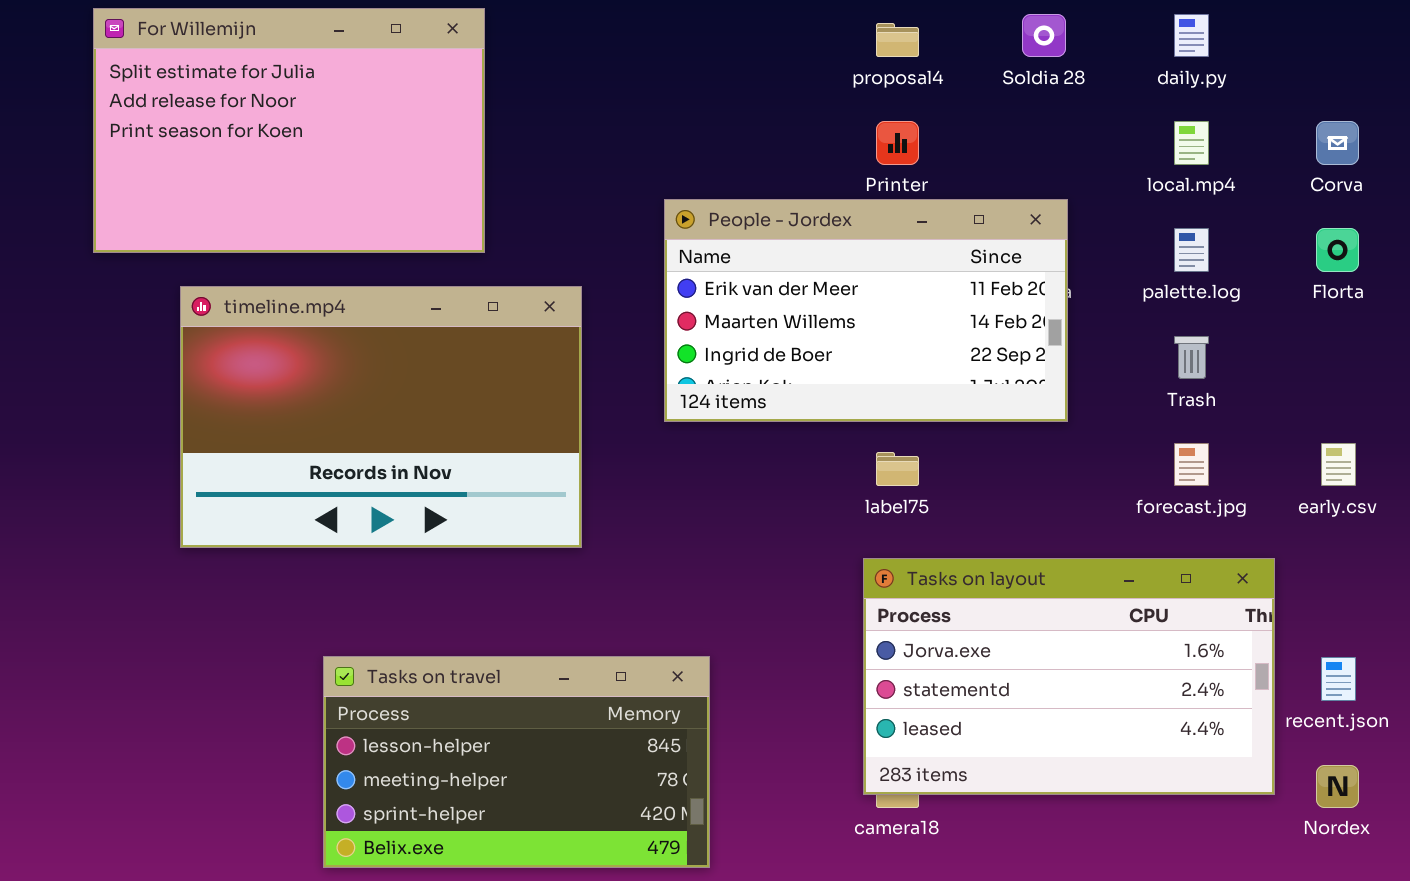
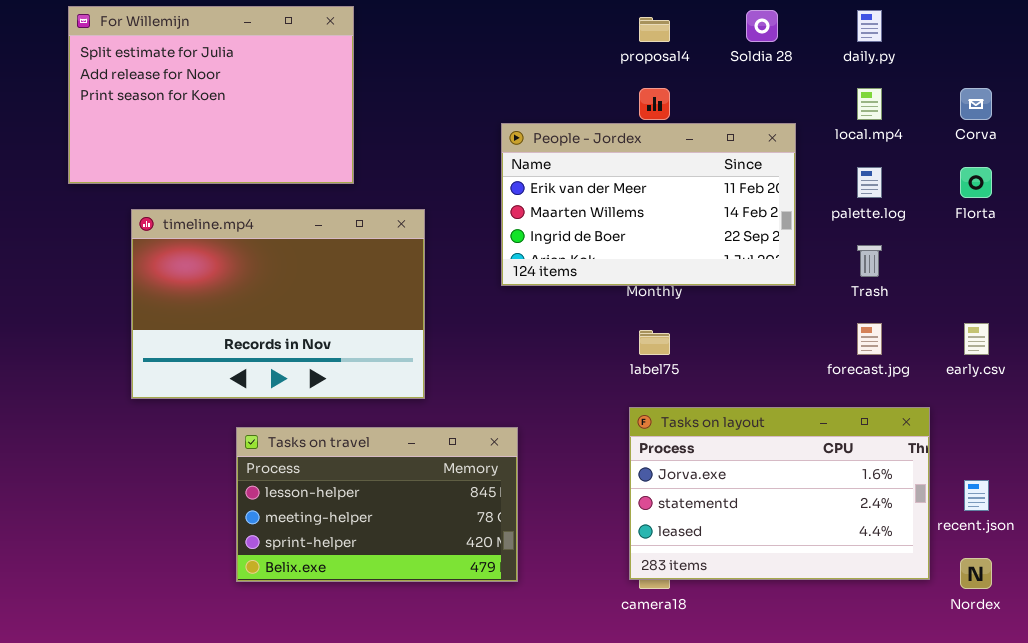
People - Jordex: [664,199,1068,422] -> [501,123,796,286], moved
Tasks on travel: [323,656,710,868] -> [236,427,518,582], moved

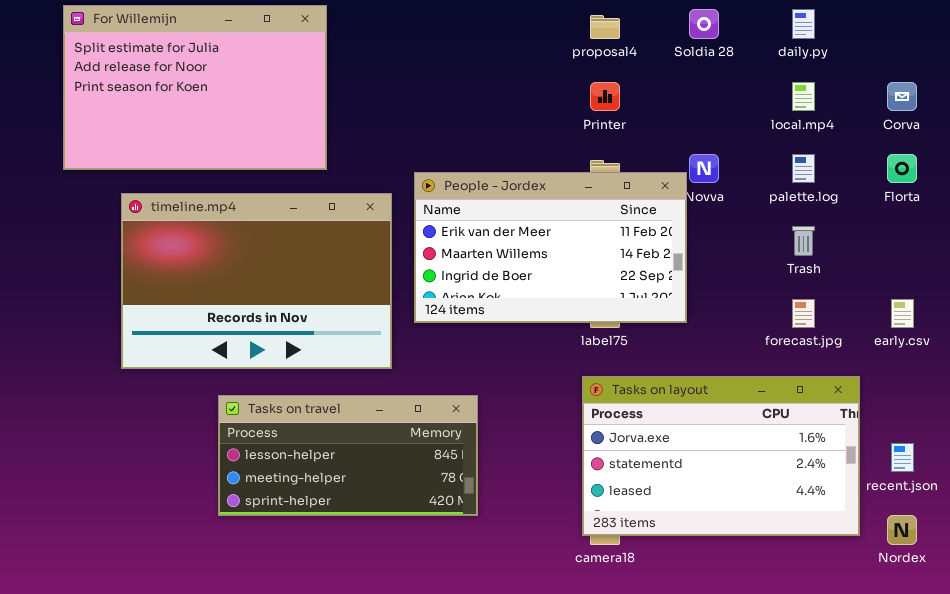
People - Jordex: [501,123,796,286] -> [414,172,687,323], moved
Tasks on travel: [236,427,518,582] -> [218,395,478,516], resized

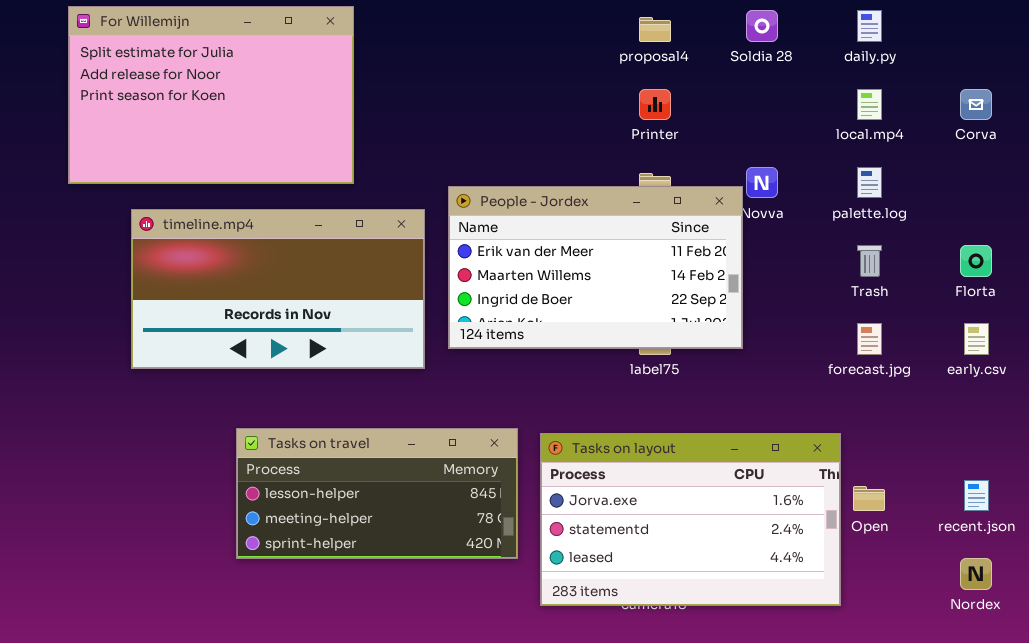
Florta: [887,154,917,183] -> [960,245,992,277], moved
timeline.mp4: [121,193,392,369] -> [131,209,425,369], resized
Tasks on layout: [582,376,860,536] -> [540,433,841,606], moved

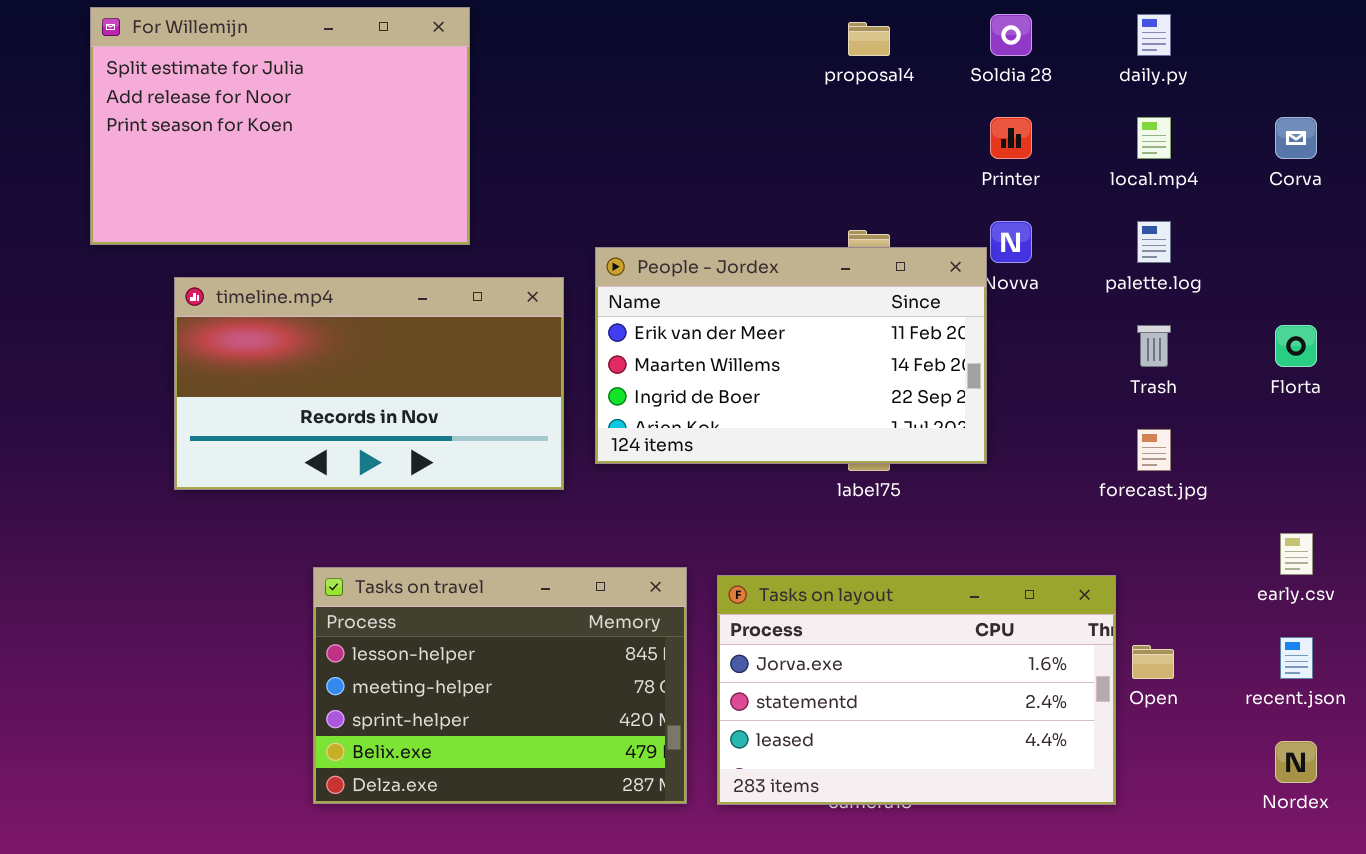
Printer: [639,89,671,120] -> [990,117,1032,159], moved
early.csv: [964,323,989,355] -> [1280,533,1313,575], moved
Tasks on travel: [236,428,518,559] -> [313,567,687,804], resized

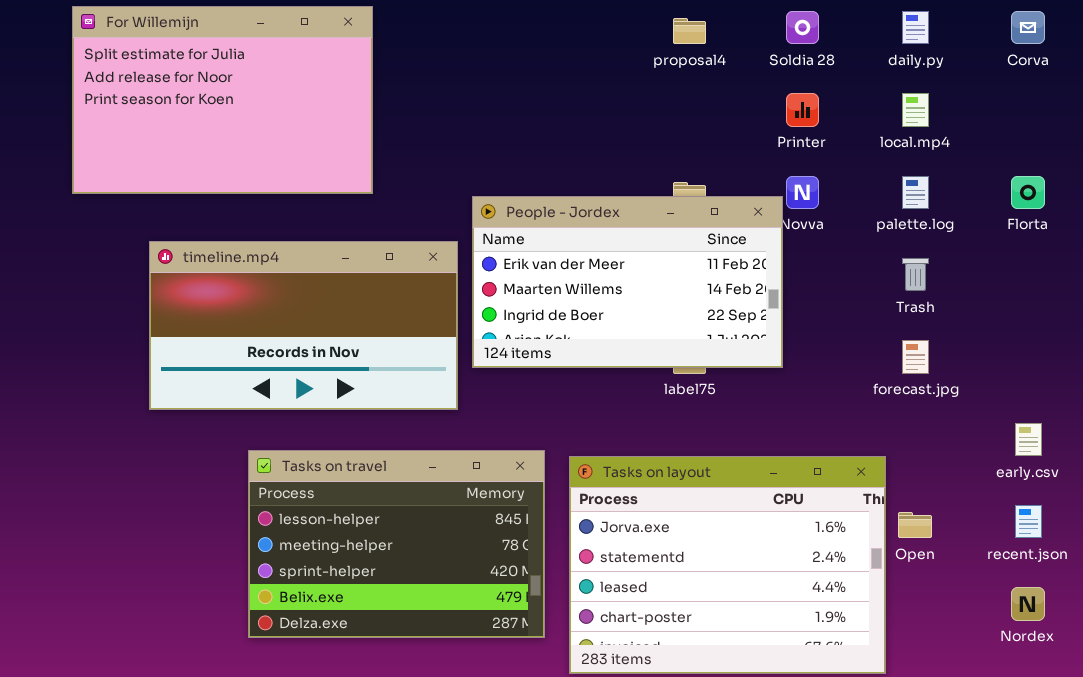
Corva: [1275,117,1317,159] -> [1011,11,1045,44], moved
timeline.mp4: [174,277,564,490] -> [149,241,458,410], moved
Florta: [1275,325,1317,367] -> [1011,176,1045,209], moved
Tasks on layout: [717,575,1116,805] -> [569,456,886,674], resized

